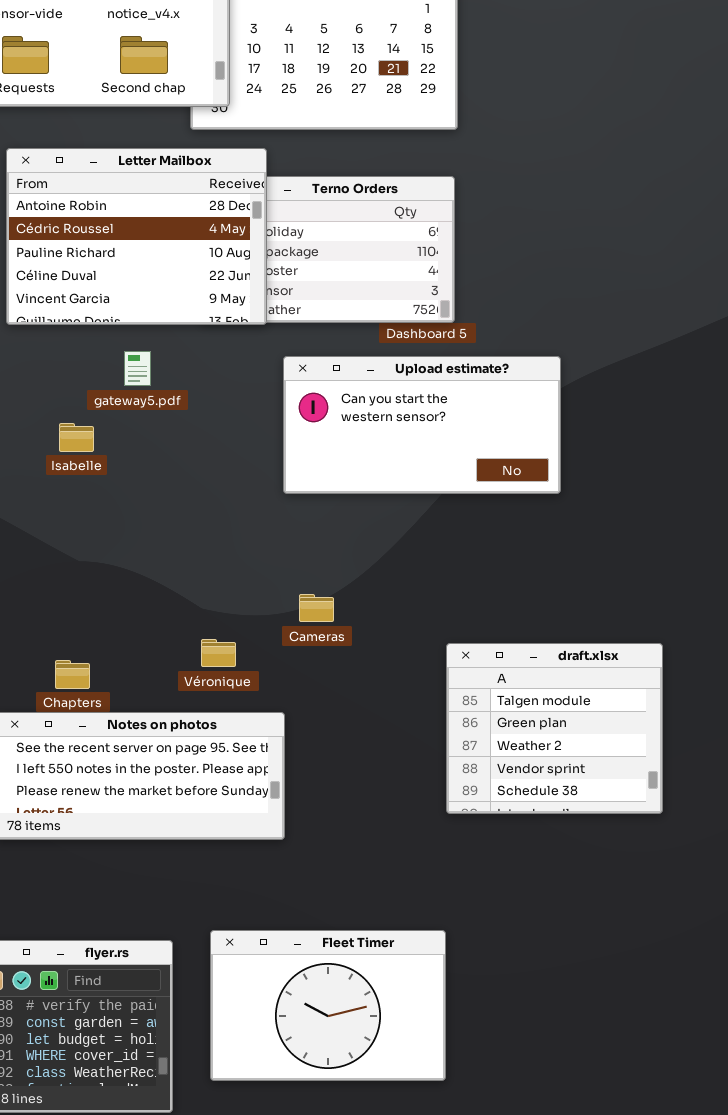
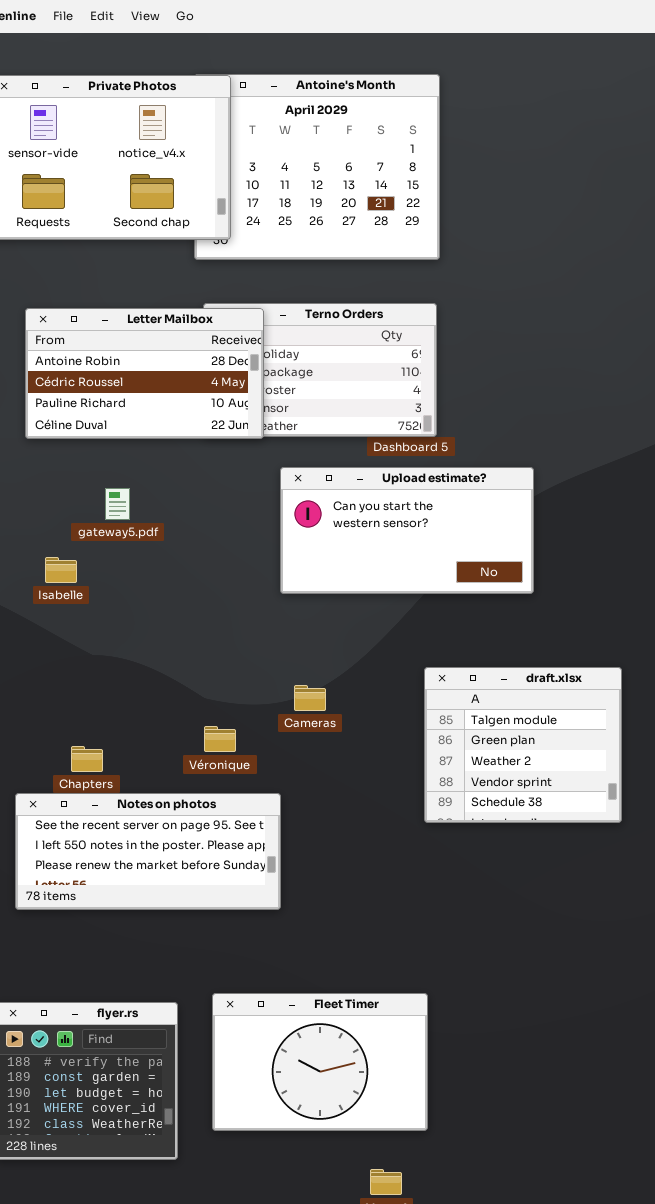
Letter Mailbox: [6,148,267,325] -> [25,308,264,439], resized
gateway5.pdf: [124,351,151,386] -> [105,488,130,520], moved
Isabelle: [59,423,94,452] -> [45,557,77,583], moved
draft.xlsx: [446,643,663,814] -> [424,667,622,823], moved

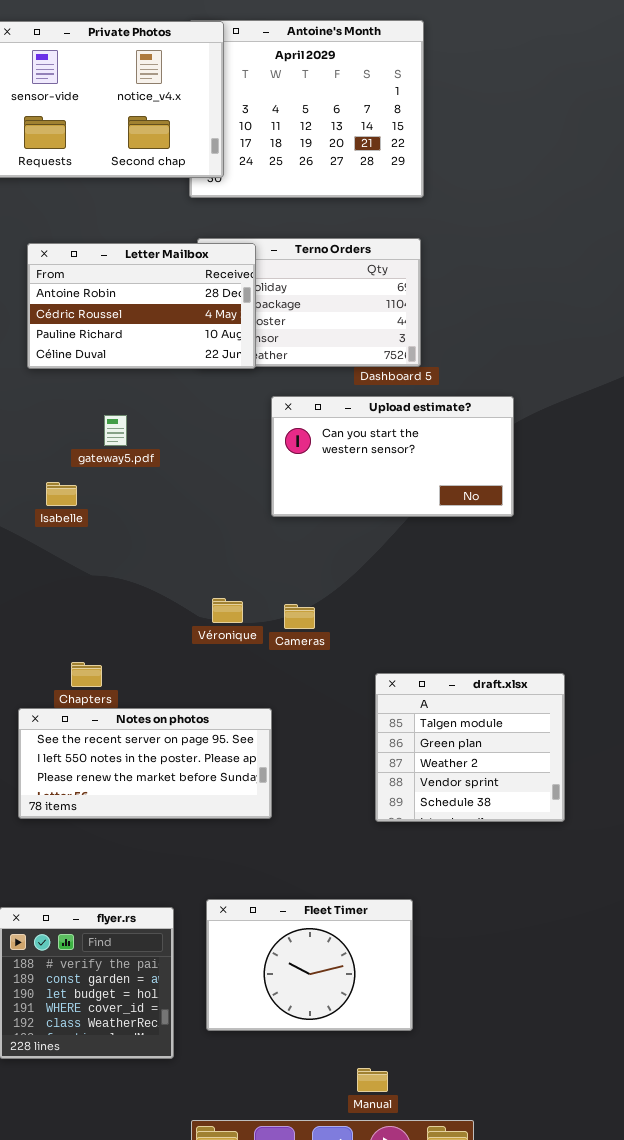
draft.xlsx: [424,667,622,823] -> [375,673,565,822], moved
Véronique: [204,726,236,752] -> [212,598,243,623], moved

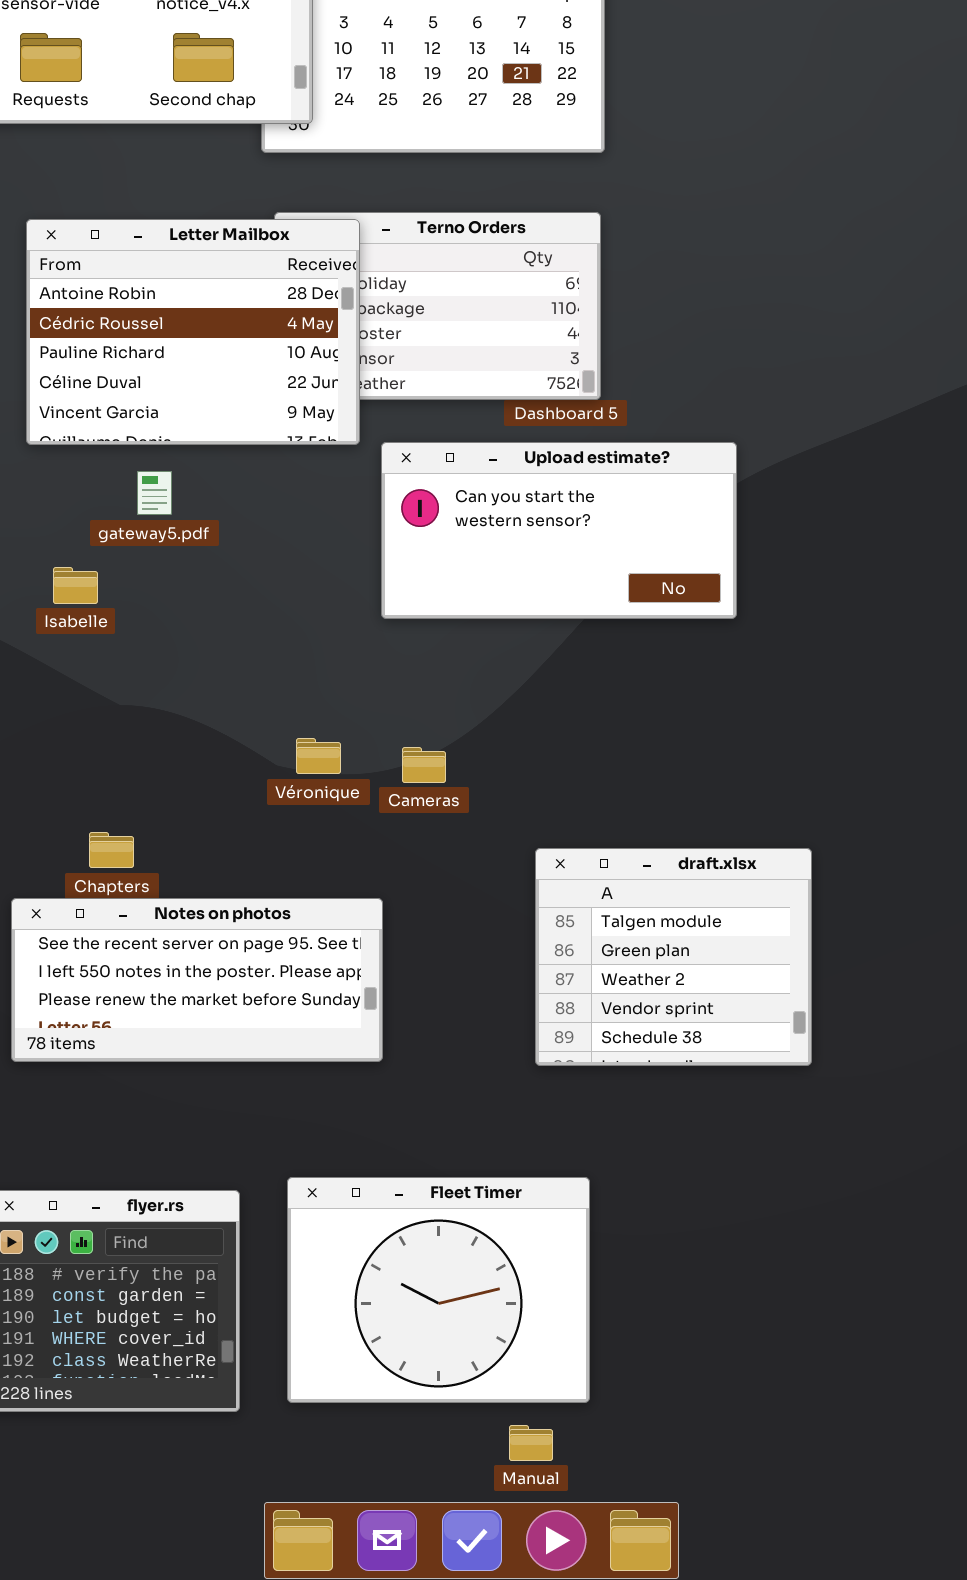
Letter Mailbox: [27,243,256,369] -> [26,219,360,445], resized
Fleet Timer: [206,899,413,1031] -> [287,1177,590,1403], resized

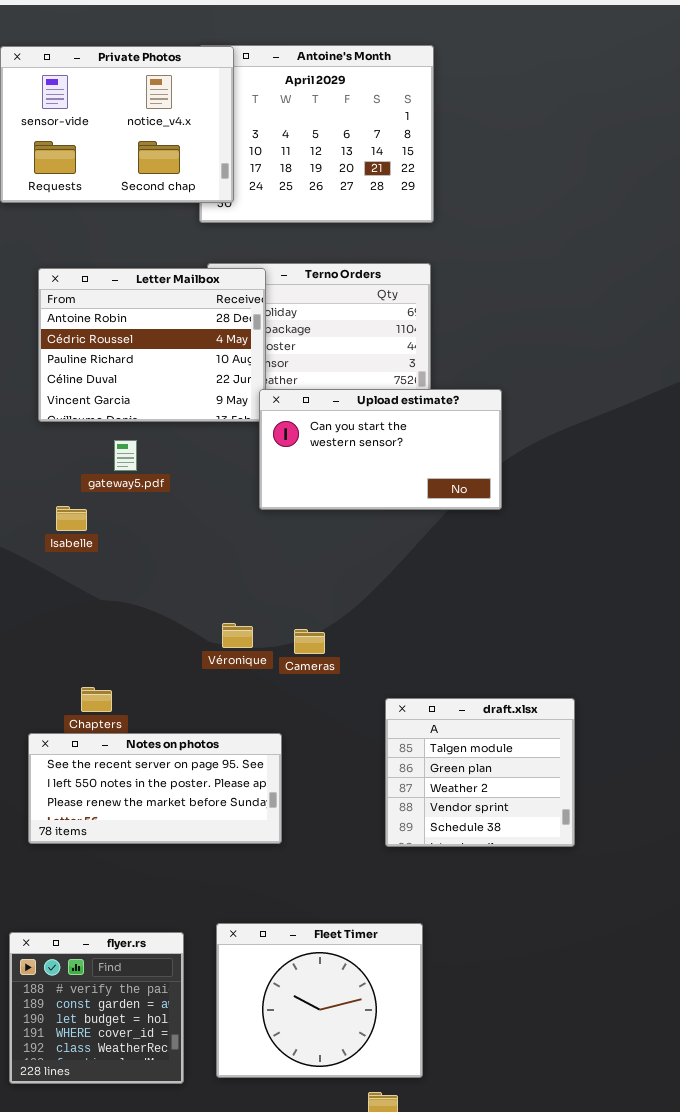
Upload estimate?: [381,442,737,619] -> [259,389,502,510], moved

